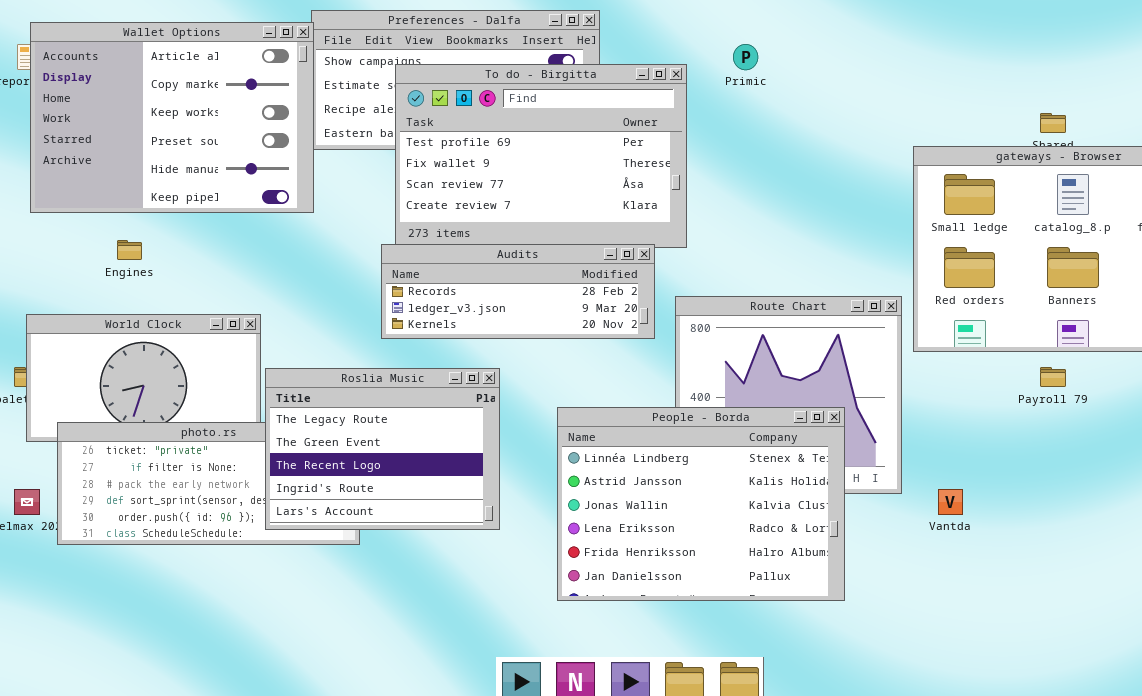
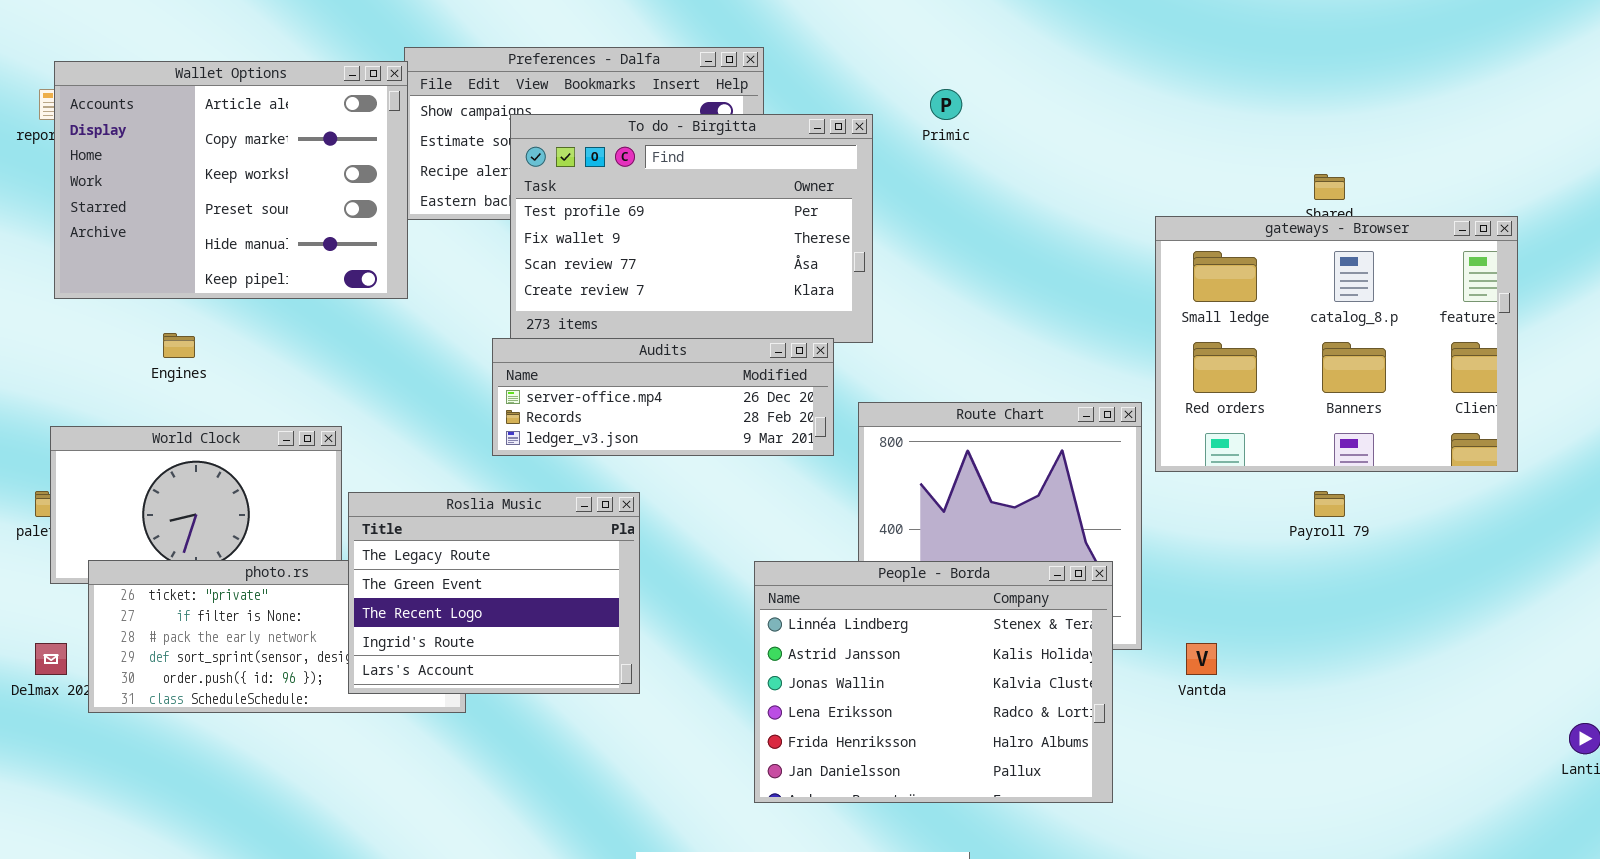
Audits: [381,244,655,339] -> [492,338,834,456], scrolled up 1 row
People - Borda: [557,407,845,601] -> [754,561,1113,803], moved

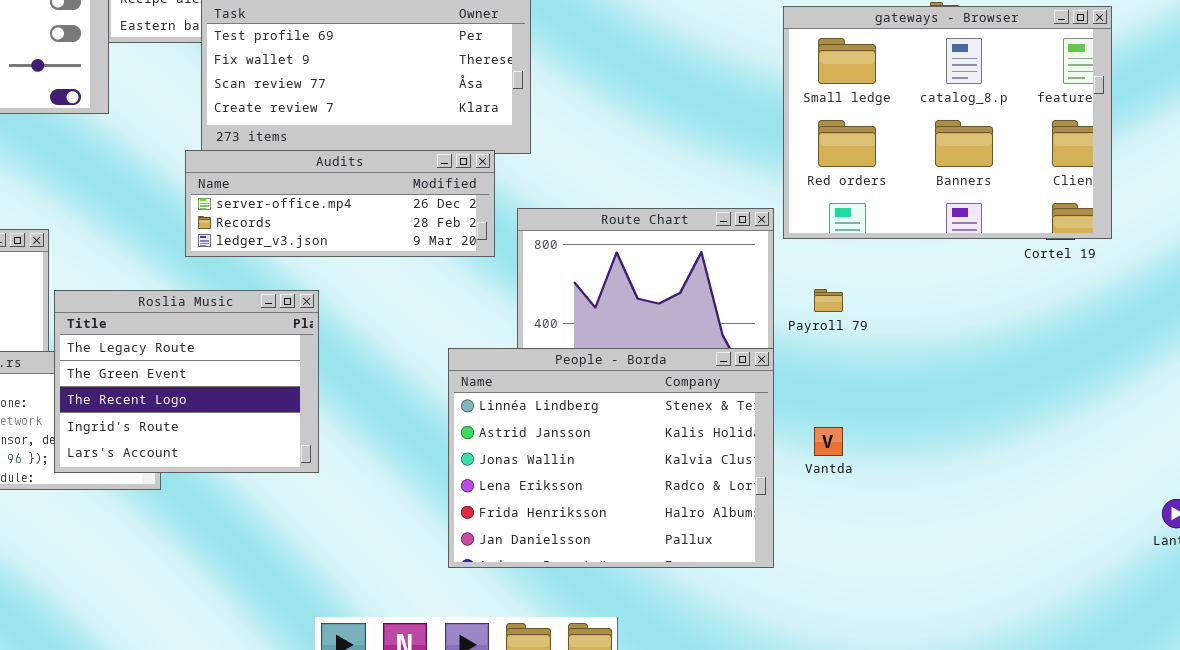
gateways - Browser: [1155,216,1518,472] -> [783,6,1112,239], moved
Payroll 79: [1314,491,1345,517] -> [814,289,843,312], moved
People - Borda: [754,561,1113,803] -> [448,348,774,568], moved

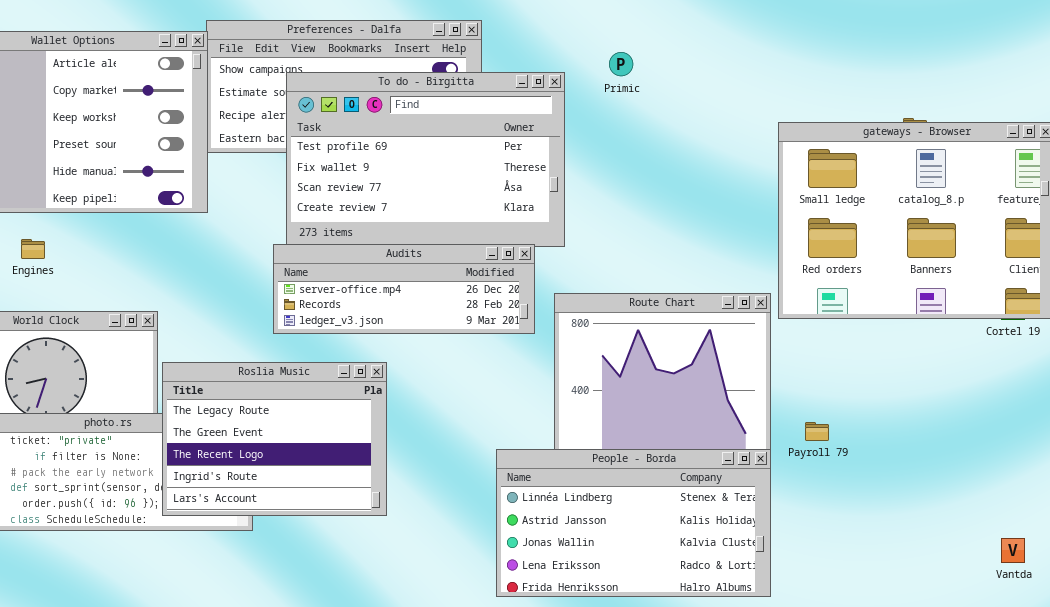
Payroll 79: [814,289,843,312] -> [805,422,829,441], moved
People - Borda: [448,348,774,568] -> [496,449,771,597], resized
Vantda: [814,427,843,456] -> [1001,538,1025,563], moved

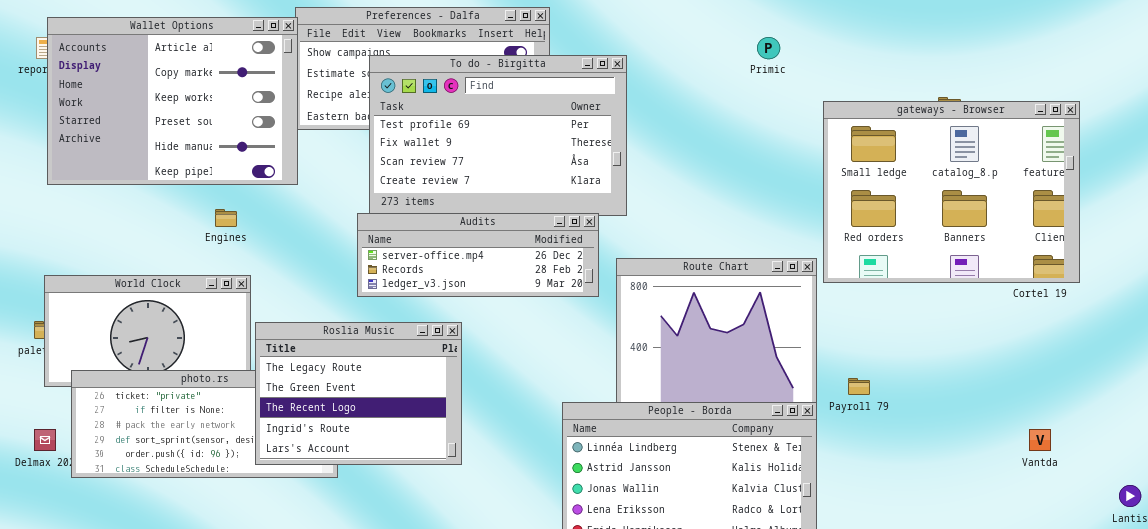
Primic: [609,52,633,76] -> [757,37,780,59], moved
Engines: [21,239,45,259] -> [215,209,237,227], moved
Vantda: [1001,538,1025,563] -> [1029,429,1051,451], moved

